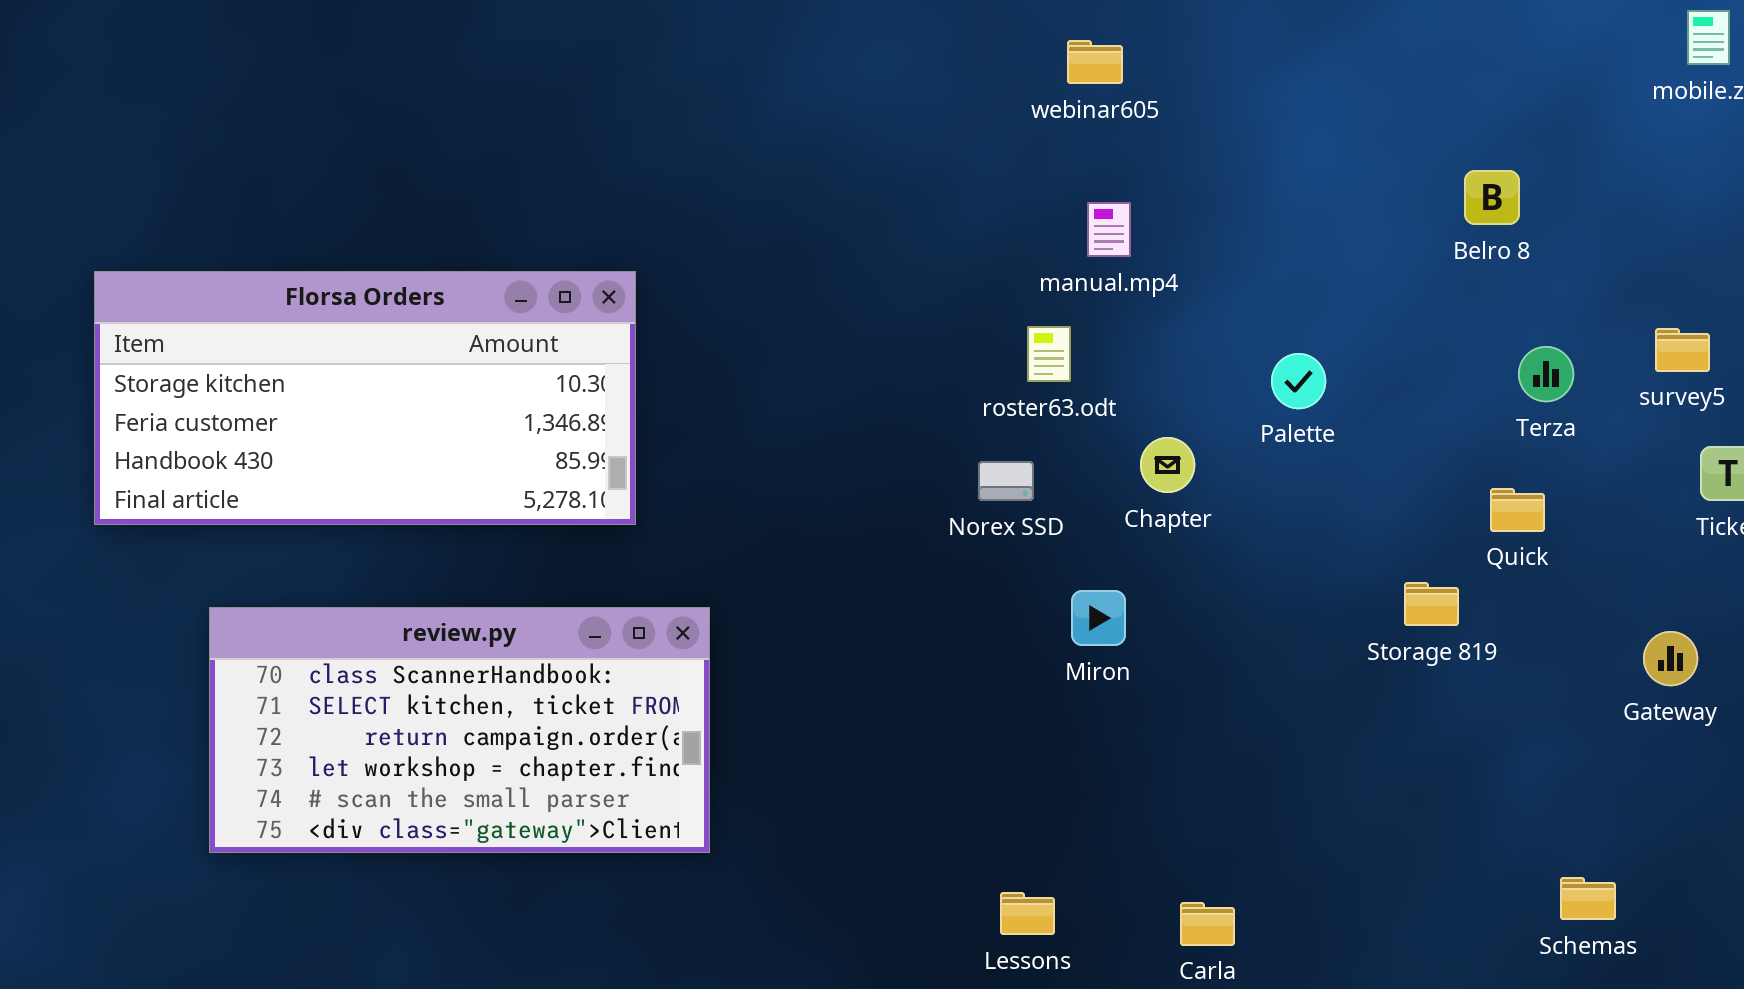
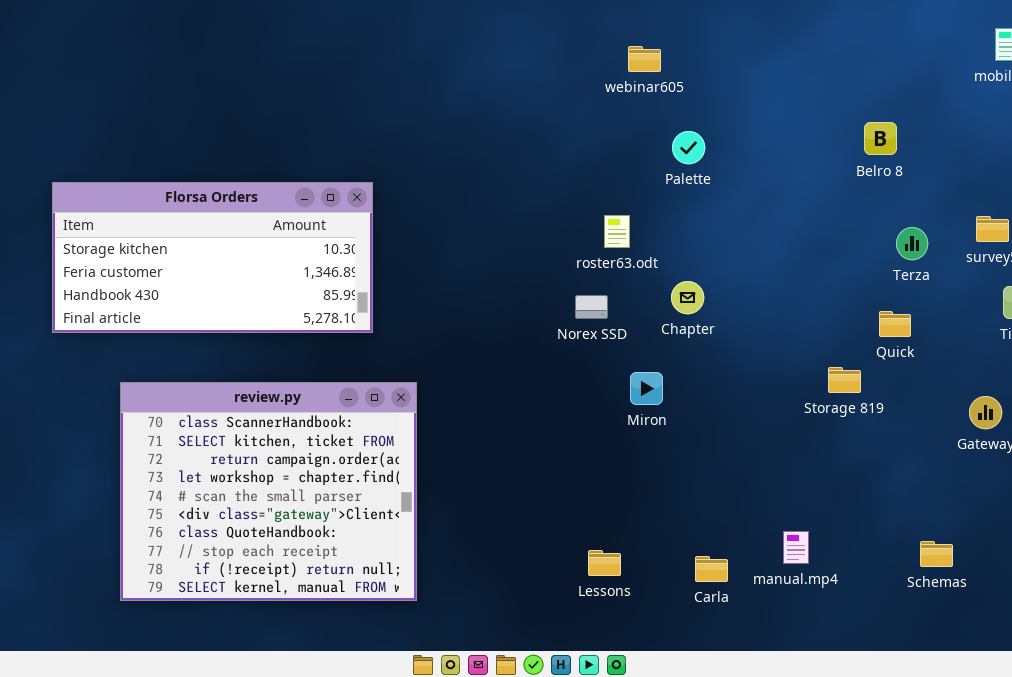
manual.mp4: [1087,202,1131,257] -> [783,531,809,564], moved
Palette: [1271,353,1326,409] -> [672,131,705,164], moved
review.py: [209,607,710,853] -> [120,382,417,601], resized

